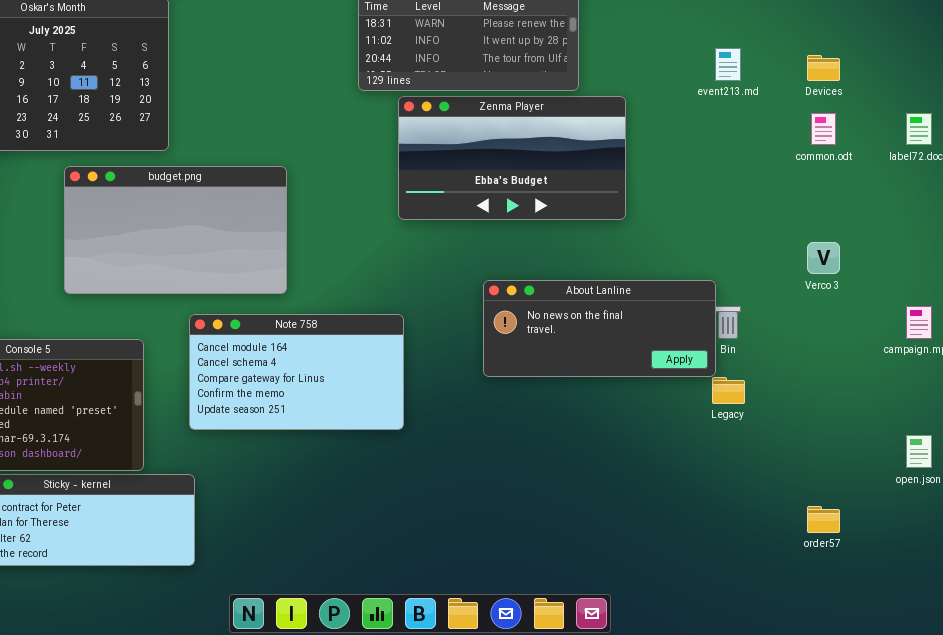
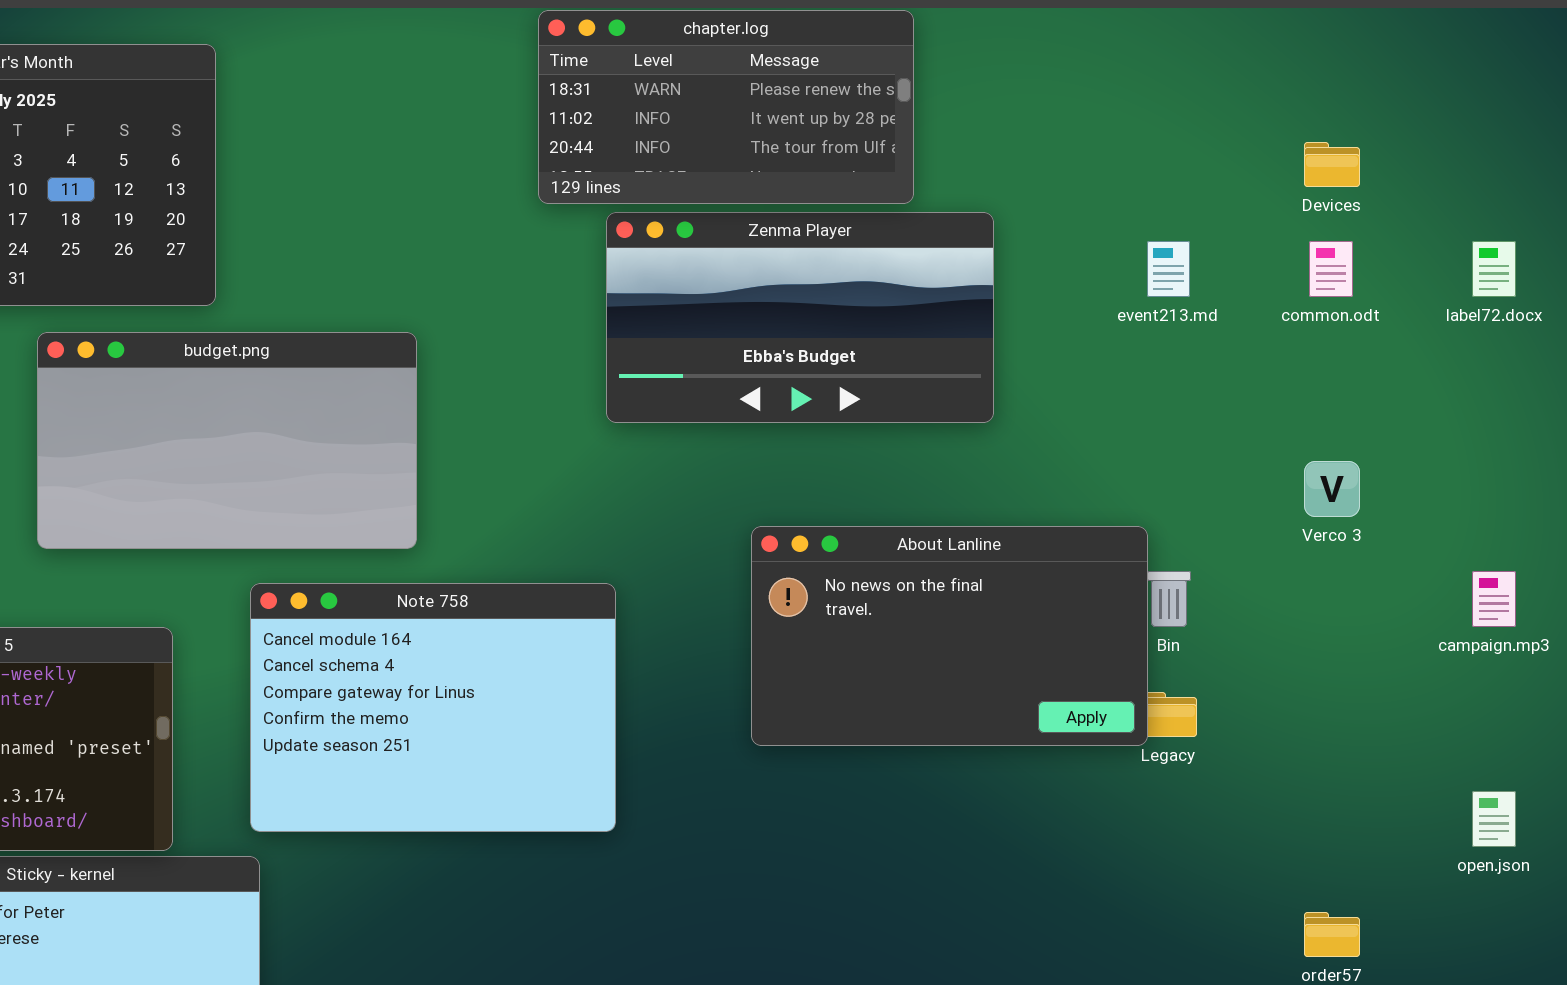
event213.md: [715,48,741,81] -> [1147,241,1190,297], moved
About Lanline: [483,280,716,377] -> [751,526,1148,746], resized
Note 758: [189,314,404,430] -> [250,583,616,832], resized

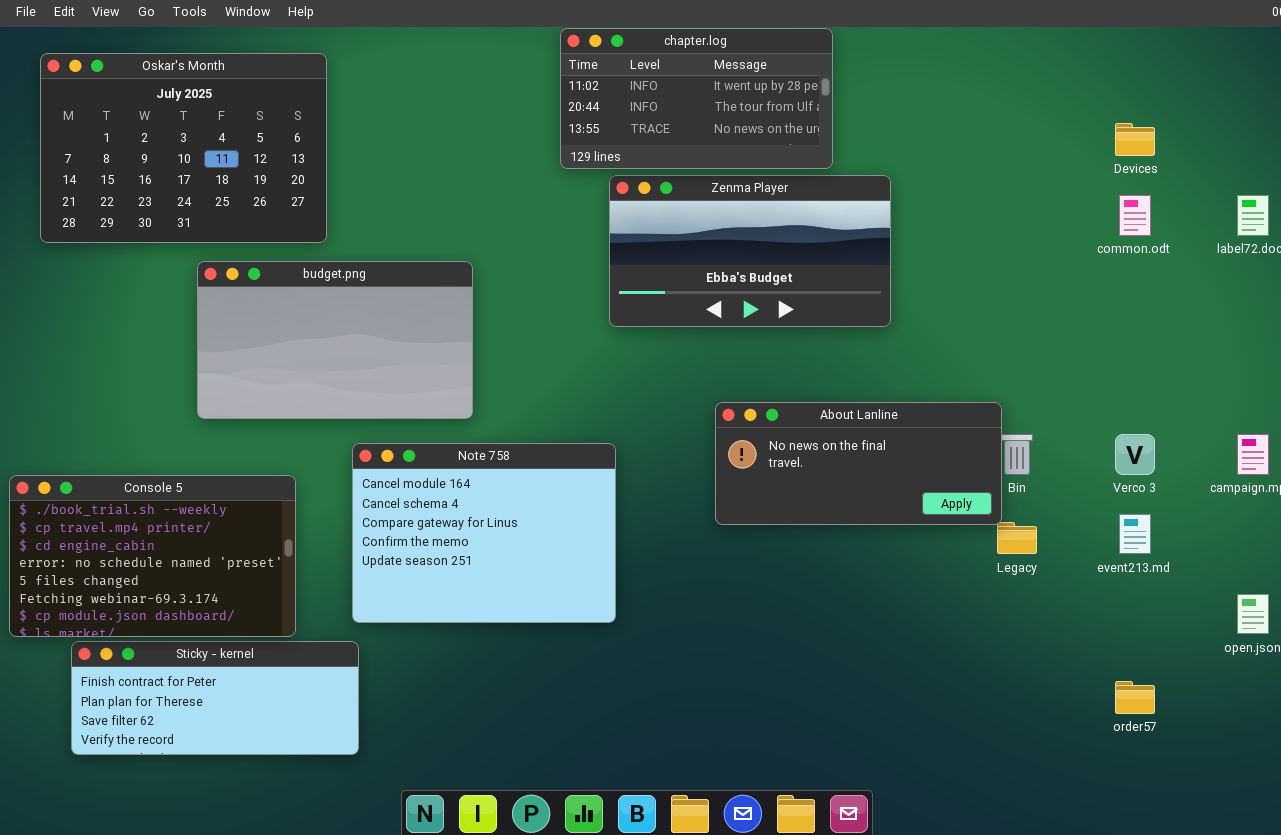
chapter.log: [538,10,914,204] -> [560,28,833,169], scrolled down 1 row
event213.md: [1147,241,1190,297] -> [1119,514,1151,554], moved
Verco 3: [1304,461,1360,517] -> [1115,434,1155,475], moved
About Lanline: [751,526,1148,746] -> [715,402,1002,525], resized

